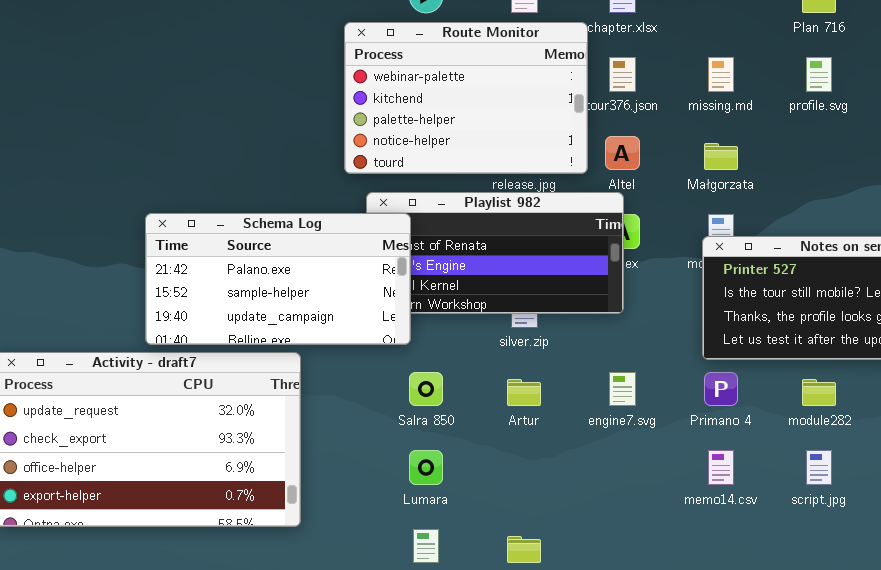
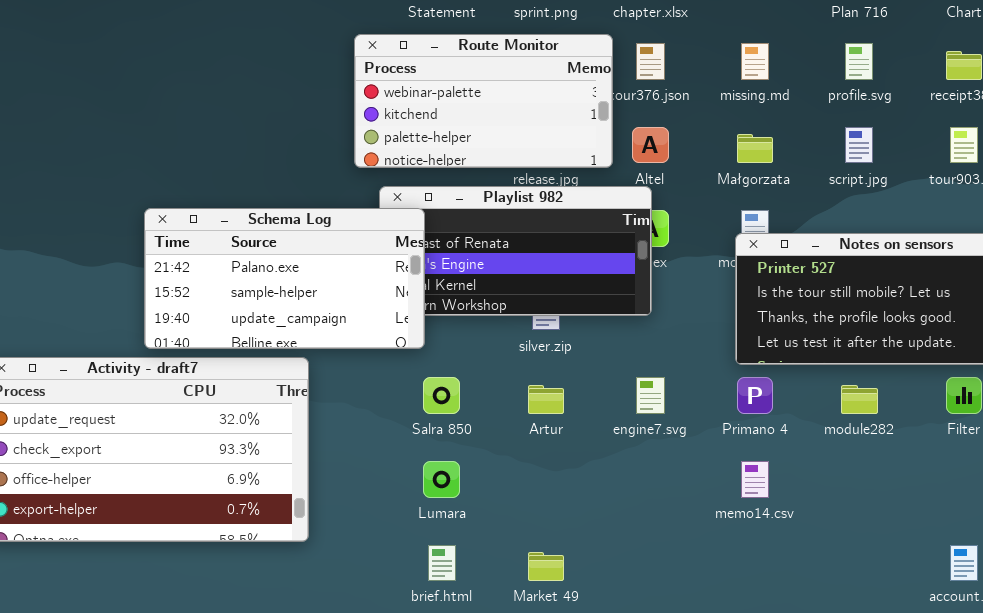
Route Monitor: [344,22,588,174] -> [354,34,613,168], resized
script.jpg: [806,450,832,485] -> [845,127,873,163], moved

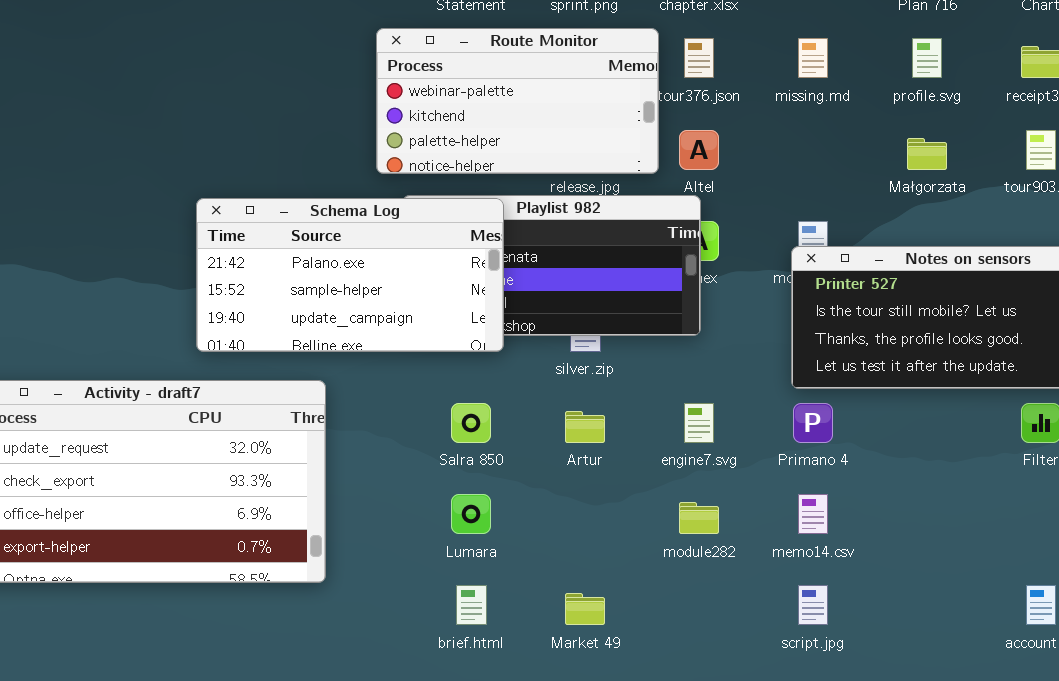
script.jpg: [845,127,873,163] -> [798,585,828,625], moved
Małgorzata: [737,134,773,163] -> [907,138,947,170], moved
Schema Log: [144,208,425,349] -> [196,198,504,352], moved
module282: [841,385,878,414] -> [679,502,719,534], moved

